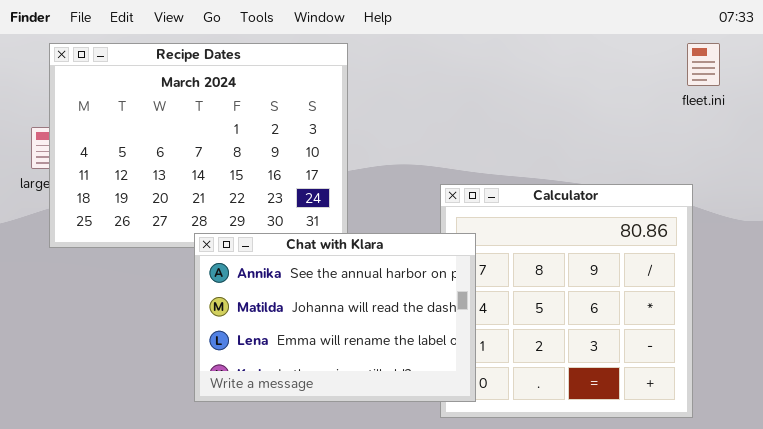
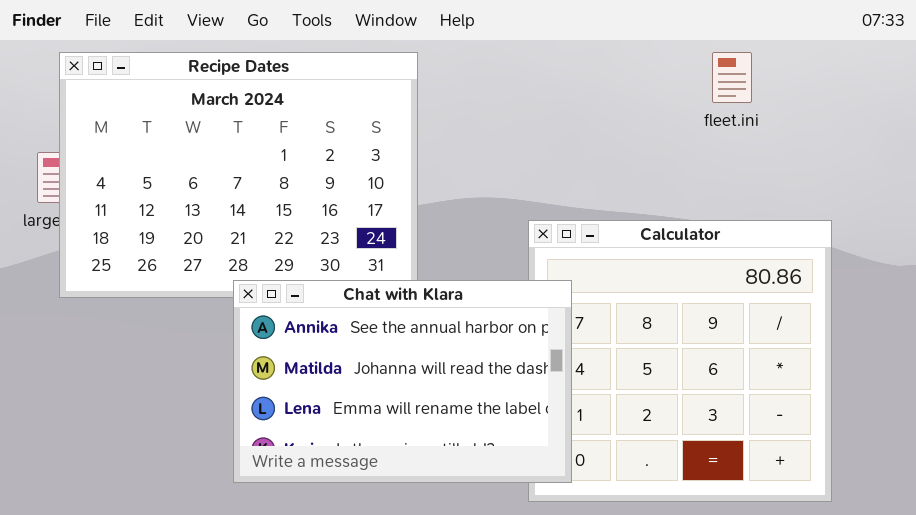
fleet.ini: [687,43,720,86] -> [712,52,752,103], moved

